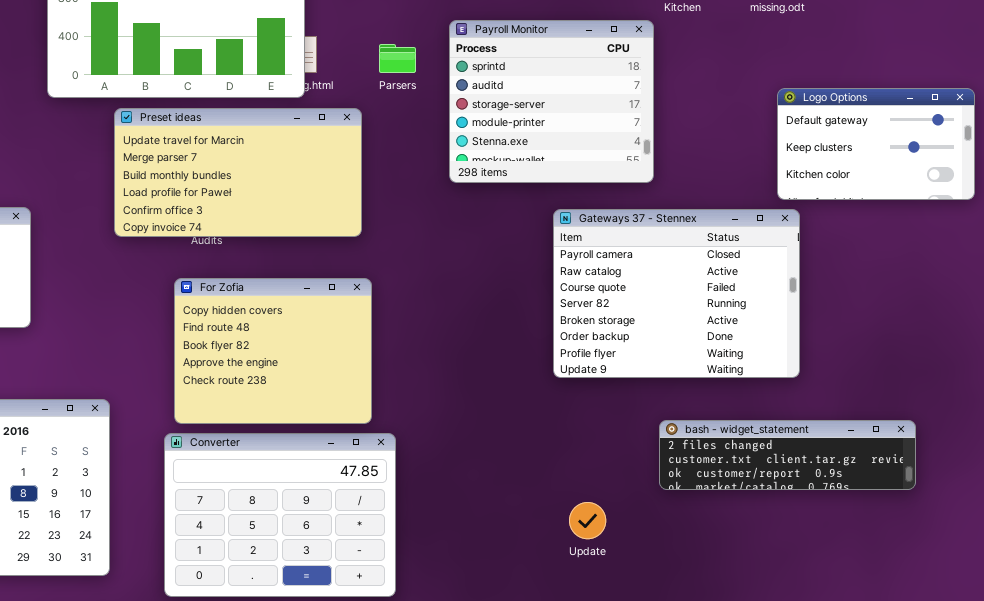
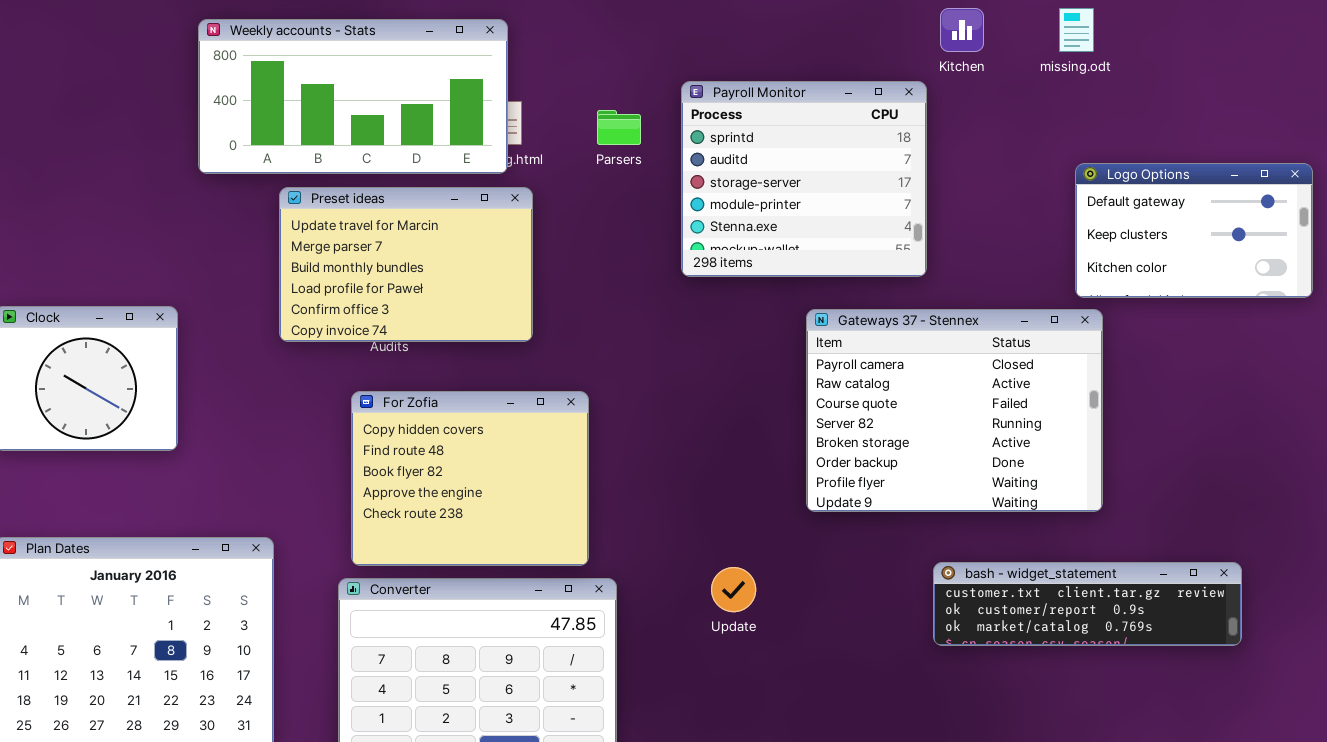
Preset ideas: [114,108,362,237] -> [279,187,533,342], resized
bash - widget_statement: [659,420,916,490] -> [933,562,1242,646], scrolled down 1 row
Update: [569,502,606,539] -> [711,567,756,612], moved

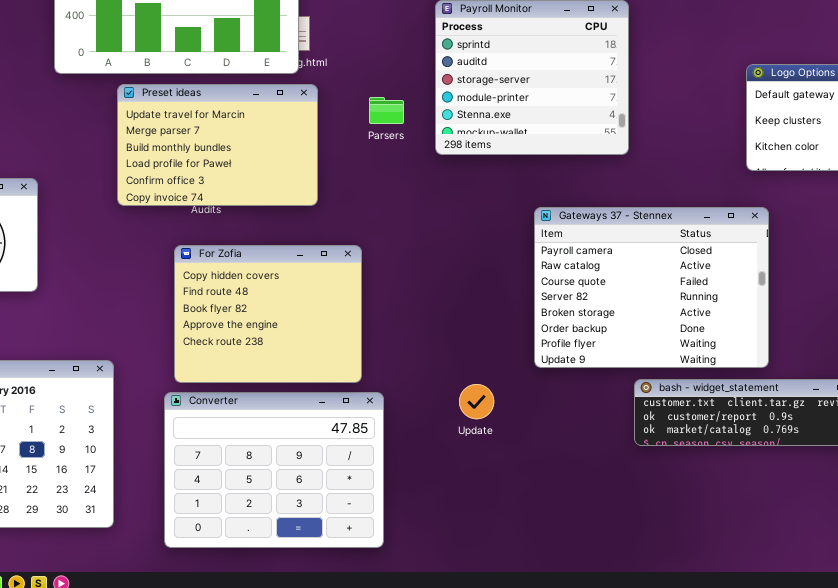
Parsers: [597,110,641,145] -> [369,97,404,124], moved
Gateways 37 - Stennex: [806,309,1103,512] -> [534,207,769,368], moved

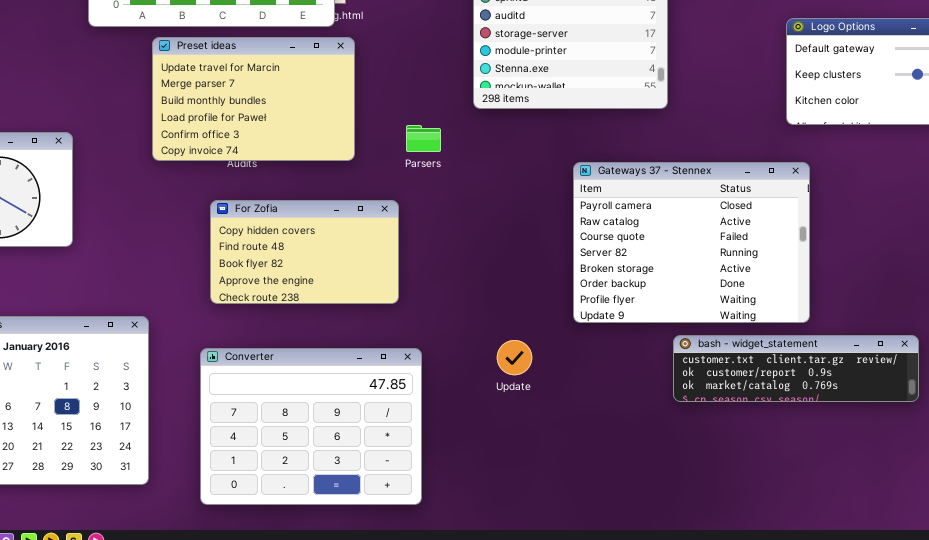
Parsers: [369,97,404,124] -> [406,125,441,152], moved
For Zofia: [174,245,362,383] -> [210,200,399,304], resized

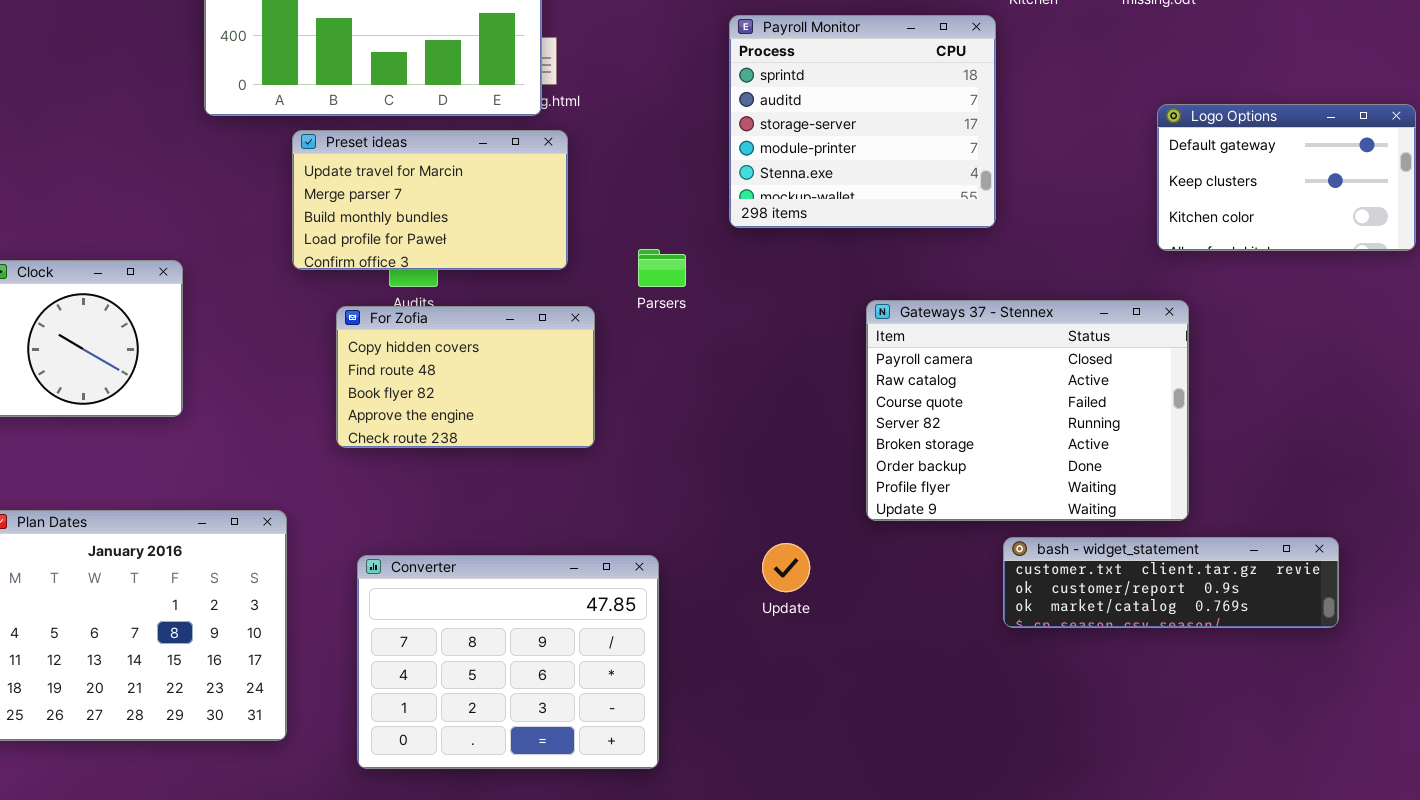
Preset ideas: [152,37,355,161] -> [292,130,568,270], resized
For Zofia: [210,200,399,304] -> [336,306,595,448], moved

